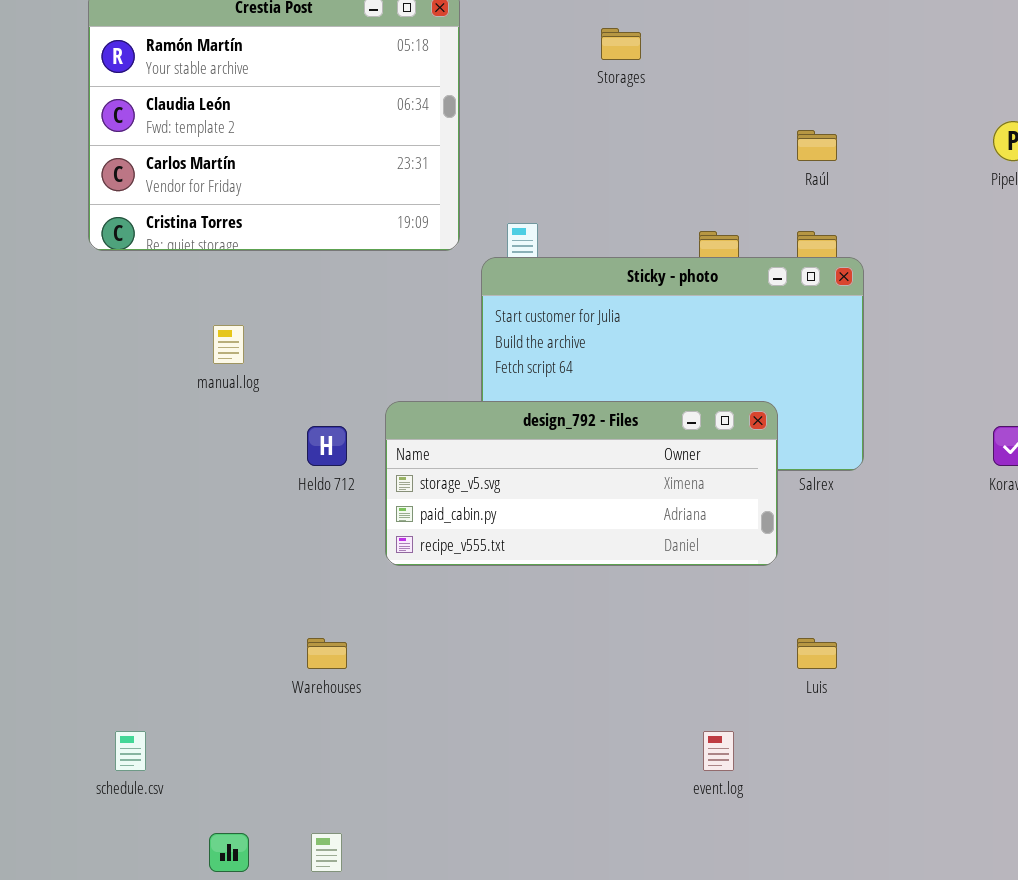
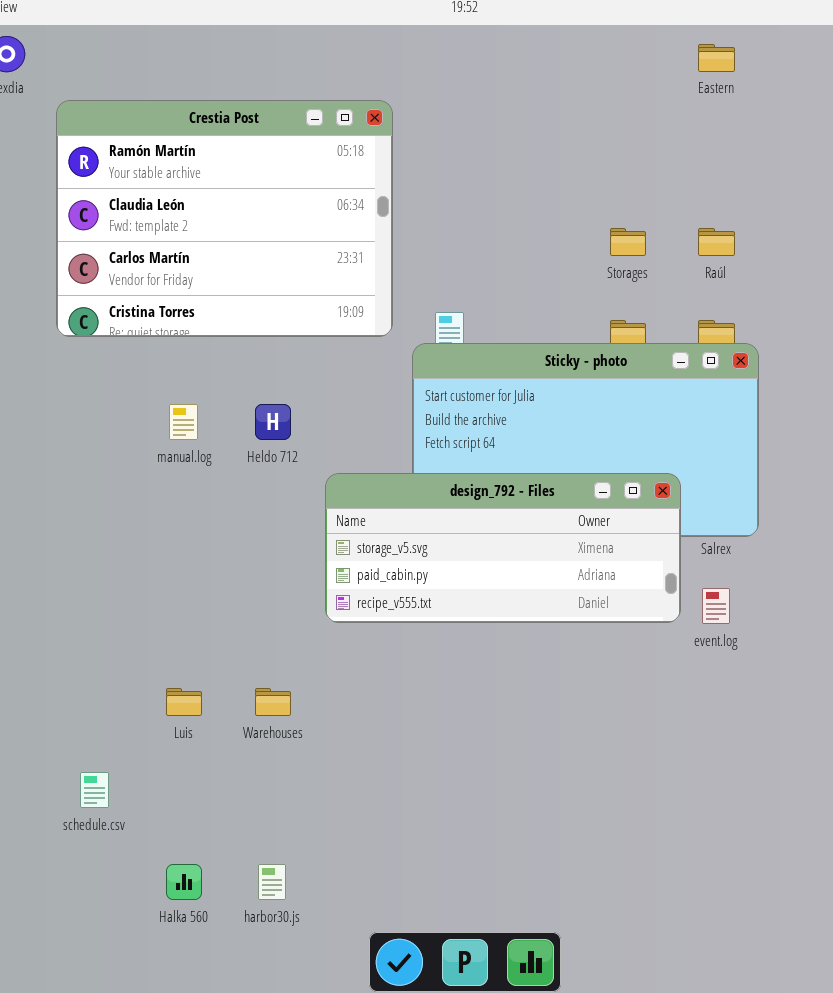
Storages: [601,28,641,60] -> [610,228,646,256], moved
Heldo 712: [307,426,347,466] -> [255,404,291,440], moved
Luis: [797,638,837,669] -> [166,688,202,716], moved
event.log: [703,731,734,771] -> [702,588,730,624], moved

